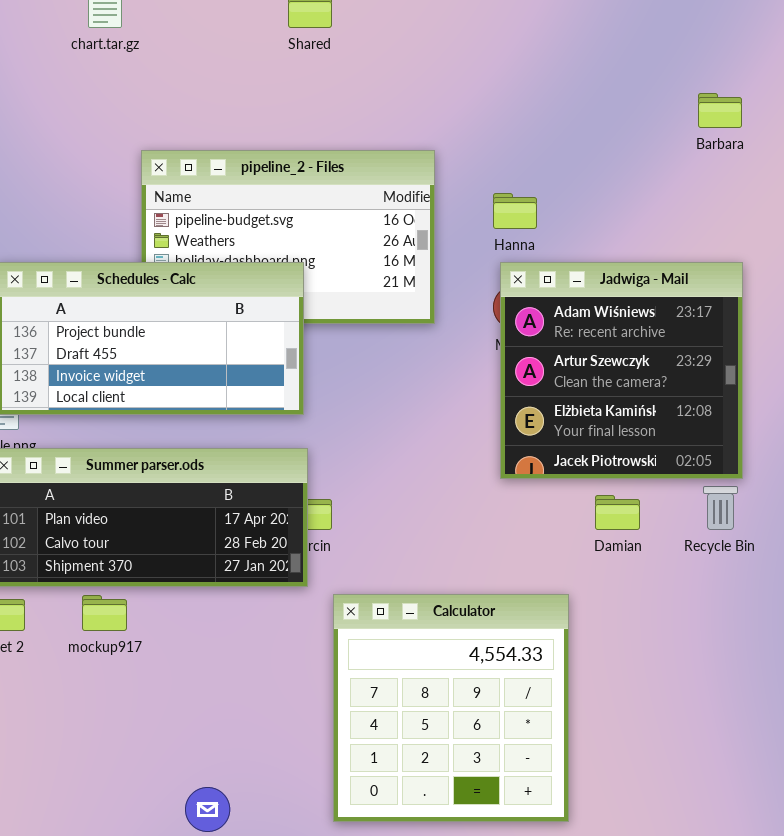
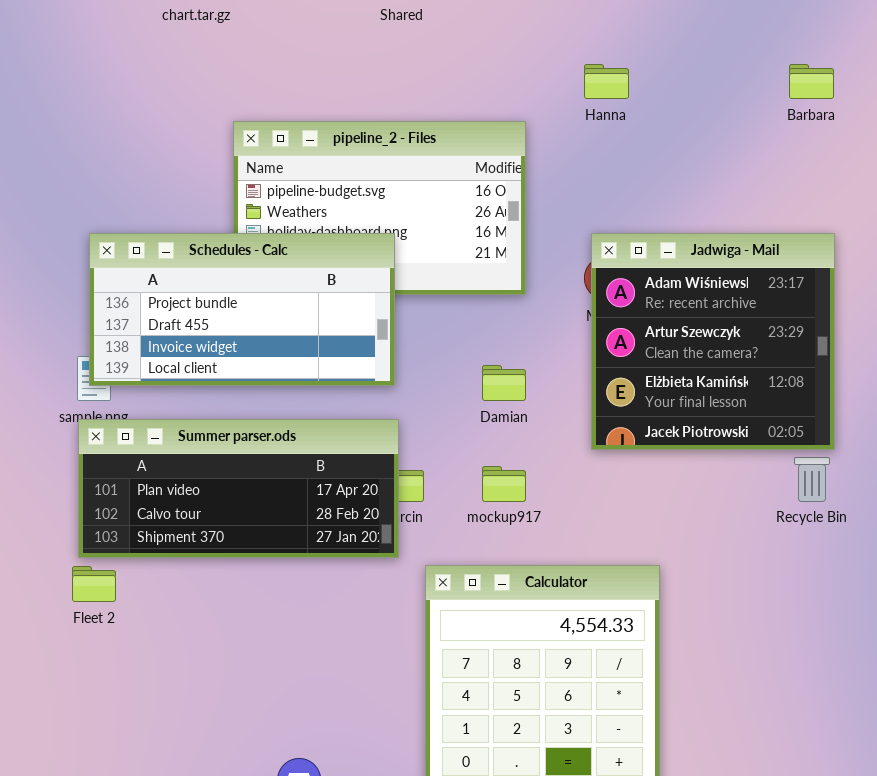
Hanna: [493,193,537,229] -> [584,64,629,99], moved
Damian: [595,495,640,530] -> [482,365,526,401], moved
mockup917: [82,595,127,631] -> [482,466,526,502], moved

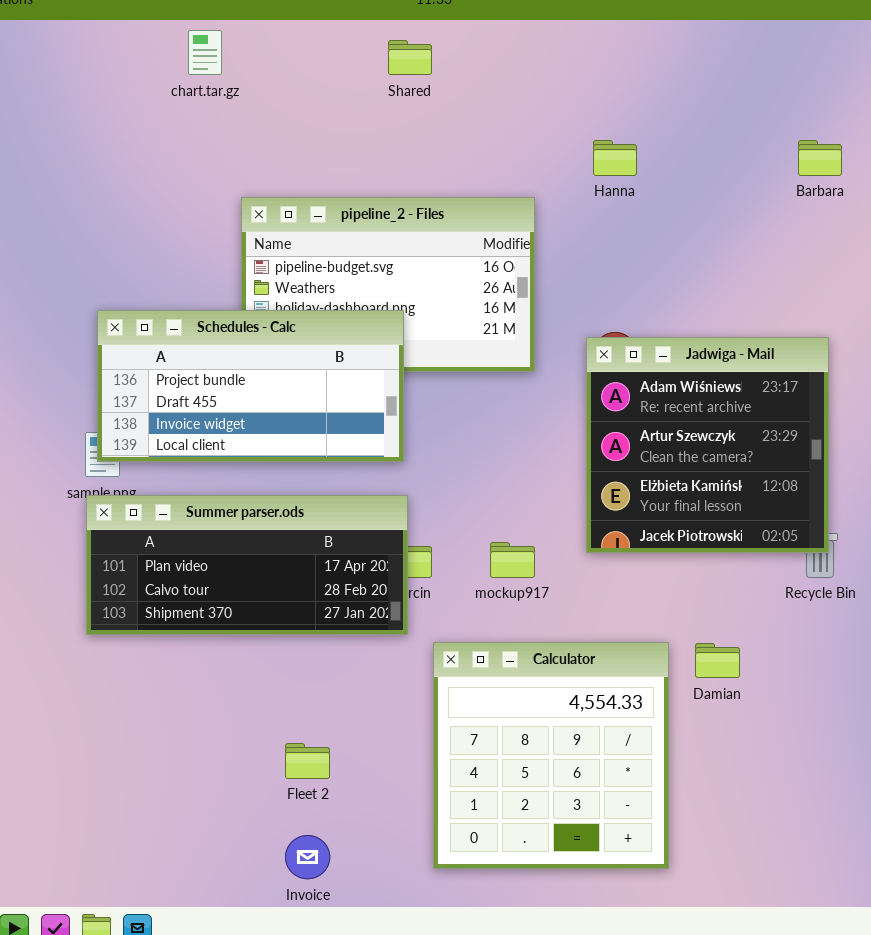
Jadwiga - Mail: [591,233,835,450] -> [586,337,829,553], moved
Damian: [482,365,526,401] -> [695,643,740,678], moved
Fleet 2: [72,566,116,602] -> [285,743,330,779], moved

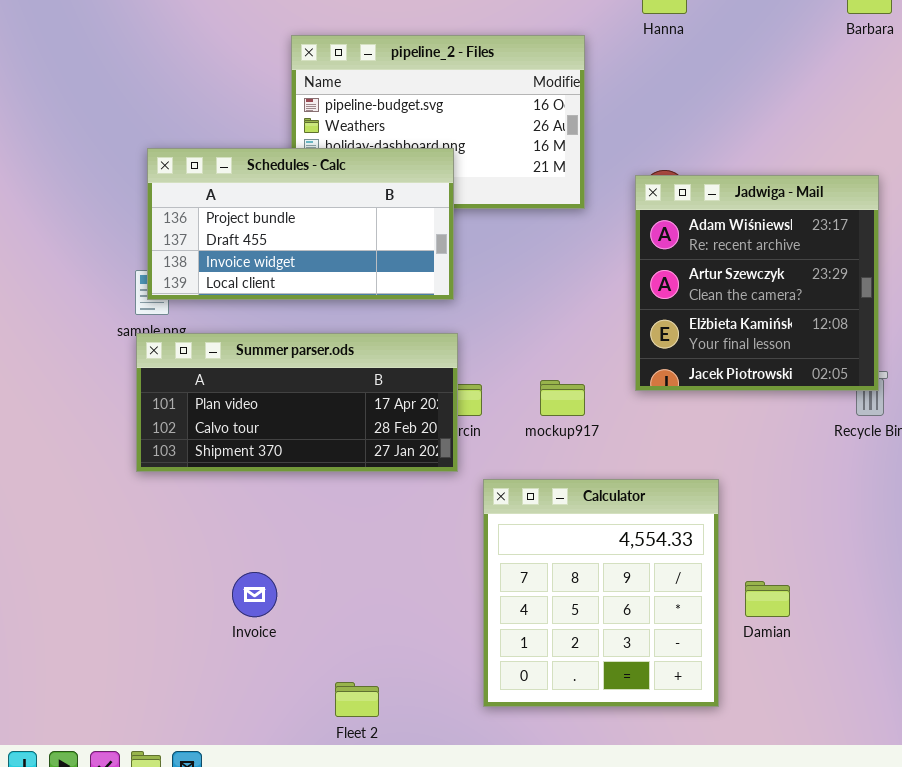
Damian: [695,643,740,678] -> [745,581,790,617], moved
Fleet 2: [285,743,330,779] -> [335,682,379,717], moved
Invoice: [285,835,330,879] -> [232,572,277,617], moved

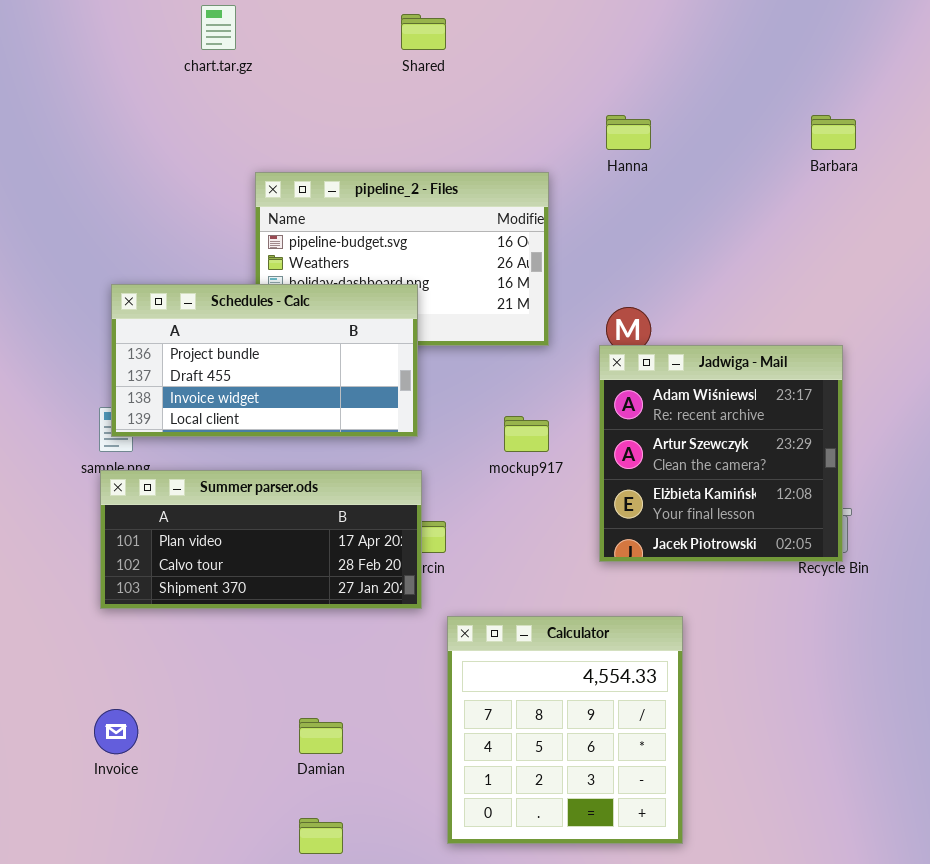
Jadwiga - Mail: [635,175,879,391] -> [599,345,843,562], moved
mockup917: [540,380,585,416] -> [504,416,549,452], moved
Invoice: [232,572,277,617] -> [94,709,138,754], moved
Damian: [745,581,790,617] -> [299,718,343,754], moved

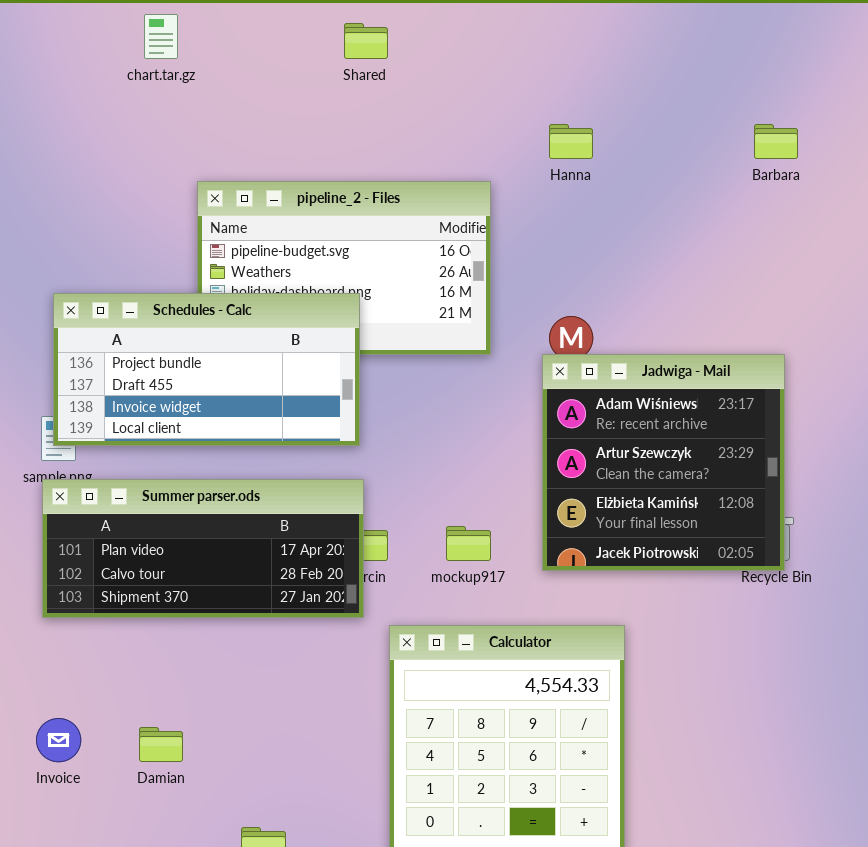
mockup917: [504,416,549,452] -> [446,526,491,561], moved
Damian: [299,718,343,754] -> [139,727,183,762], moved

